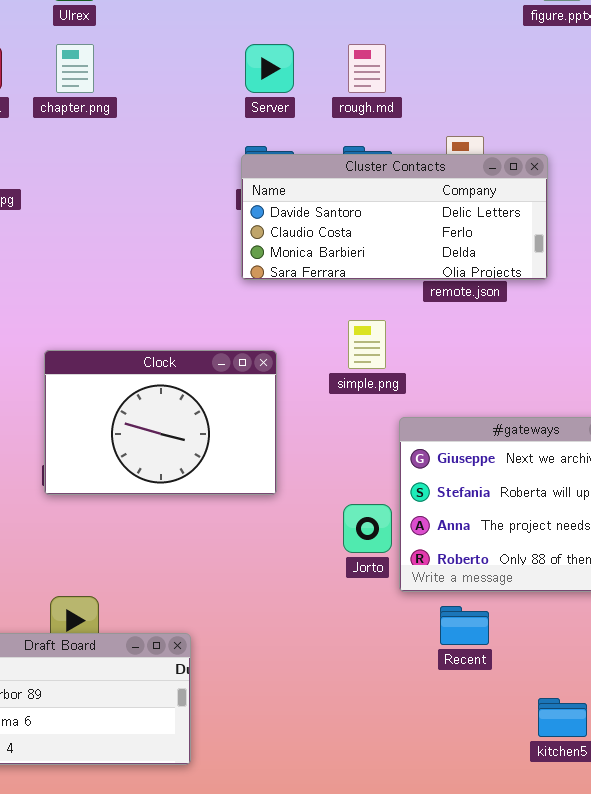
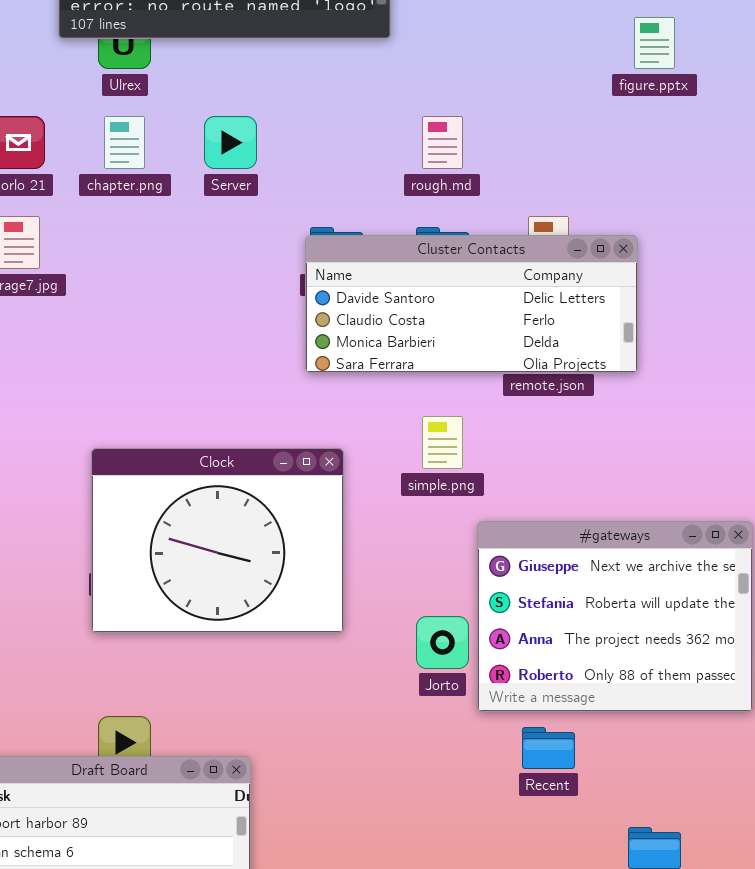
Server: [245,44,294,93] -> [204,116,257,169], moved
Clock: [44,350,277,495] -> [91,448,344,633], resized

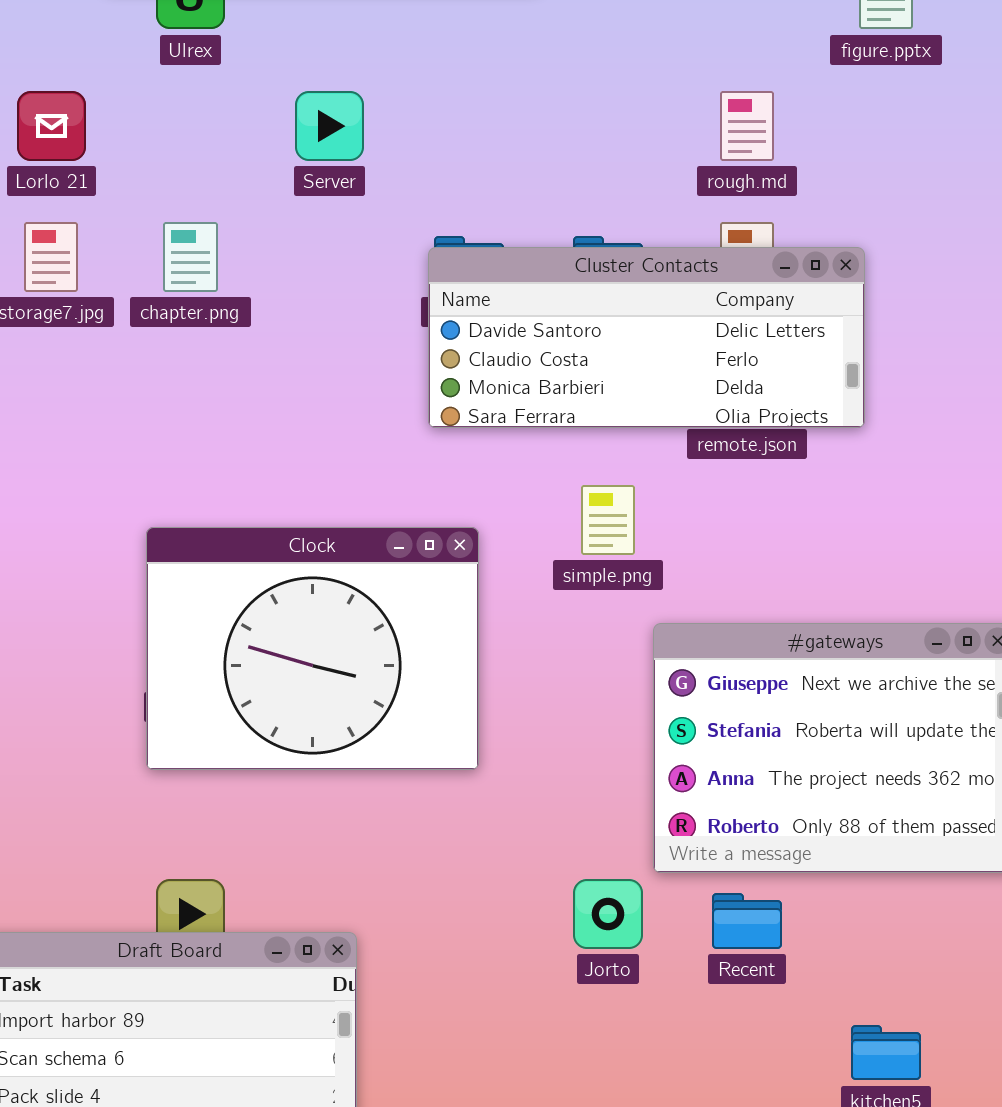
chapter.png: [104,116,145,169] -> [163,222,218,292], moved
rough.md: [422,116,463,169] -> [720,91,774,161], moved
Jorto: [416,616,469,669] -> [573,879,643,949], moved

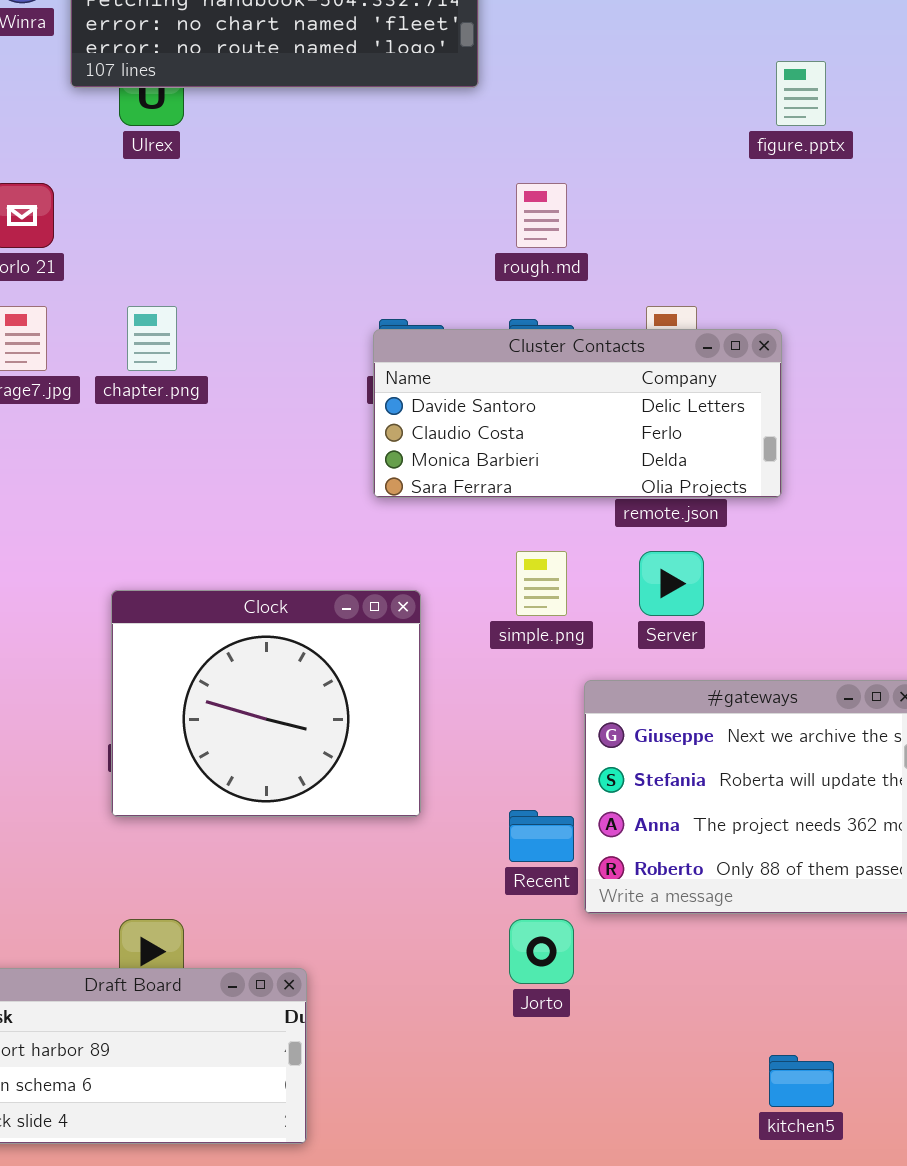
Server: [295,91,364,161] -> [639,551,704,616], moved
rough.md: [720,91,774,161] -> [516,183,567,248], moved
Recent: [712,893,782,949] -> [509,810,574,862], moved

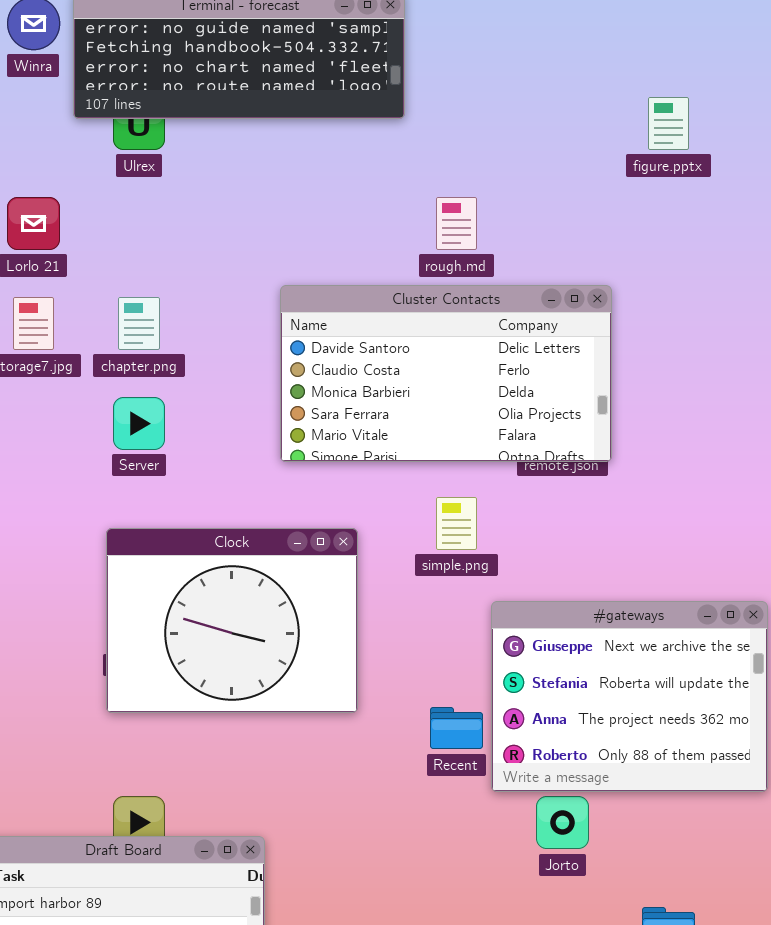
Cluster Contacts: [373,329,782,498] -> [280,285,612,462], moved, resized
Server: [639,551,704,616] -> [113,397,165,450], moved
Jorto: [509,919,574,984] -> [536,796,589,849], moved

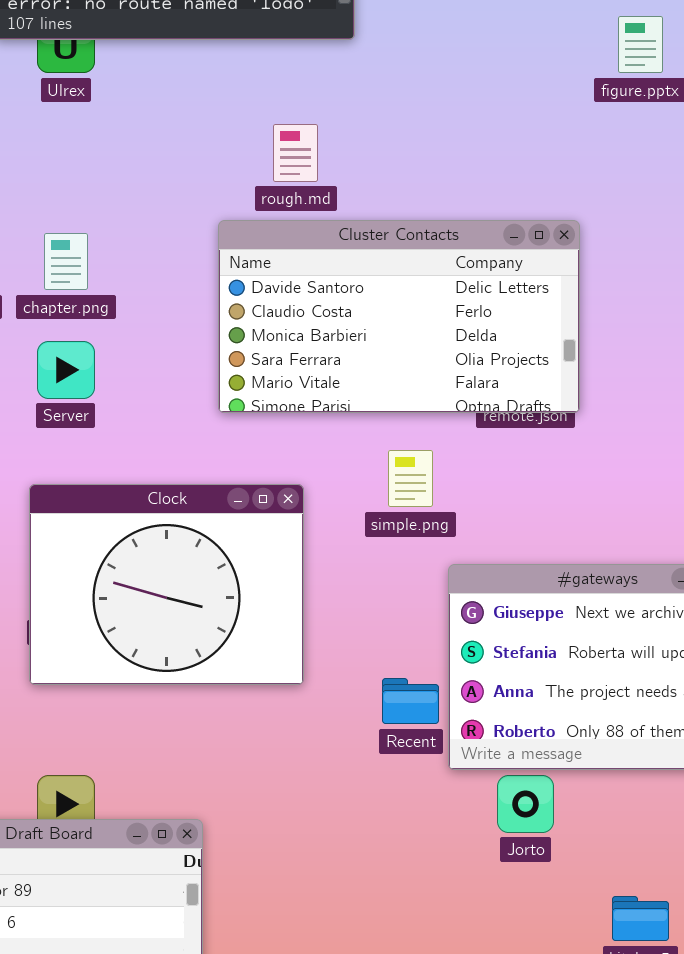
rough.md: [436,197,477,250] -> [273,124,318,182], moved

